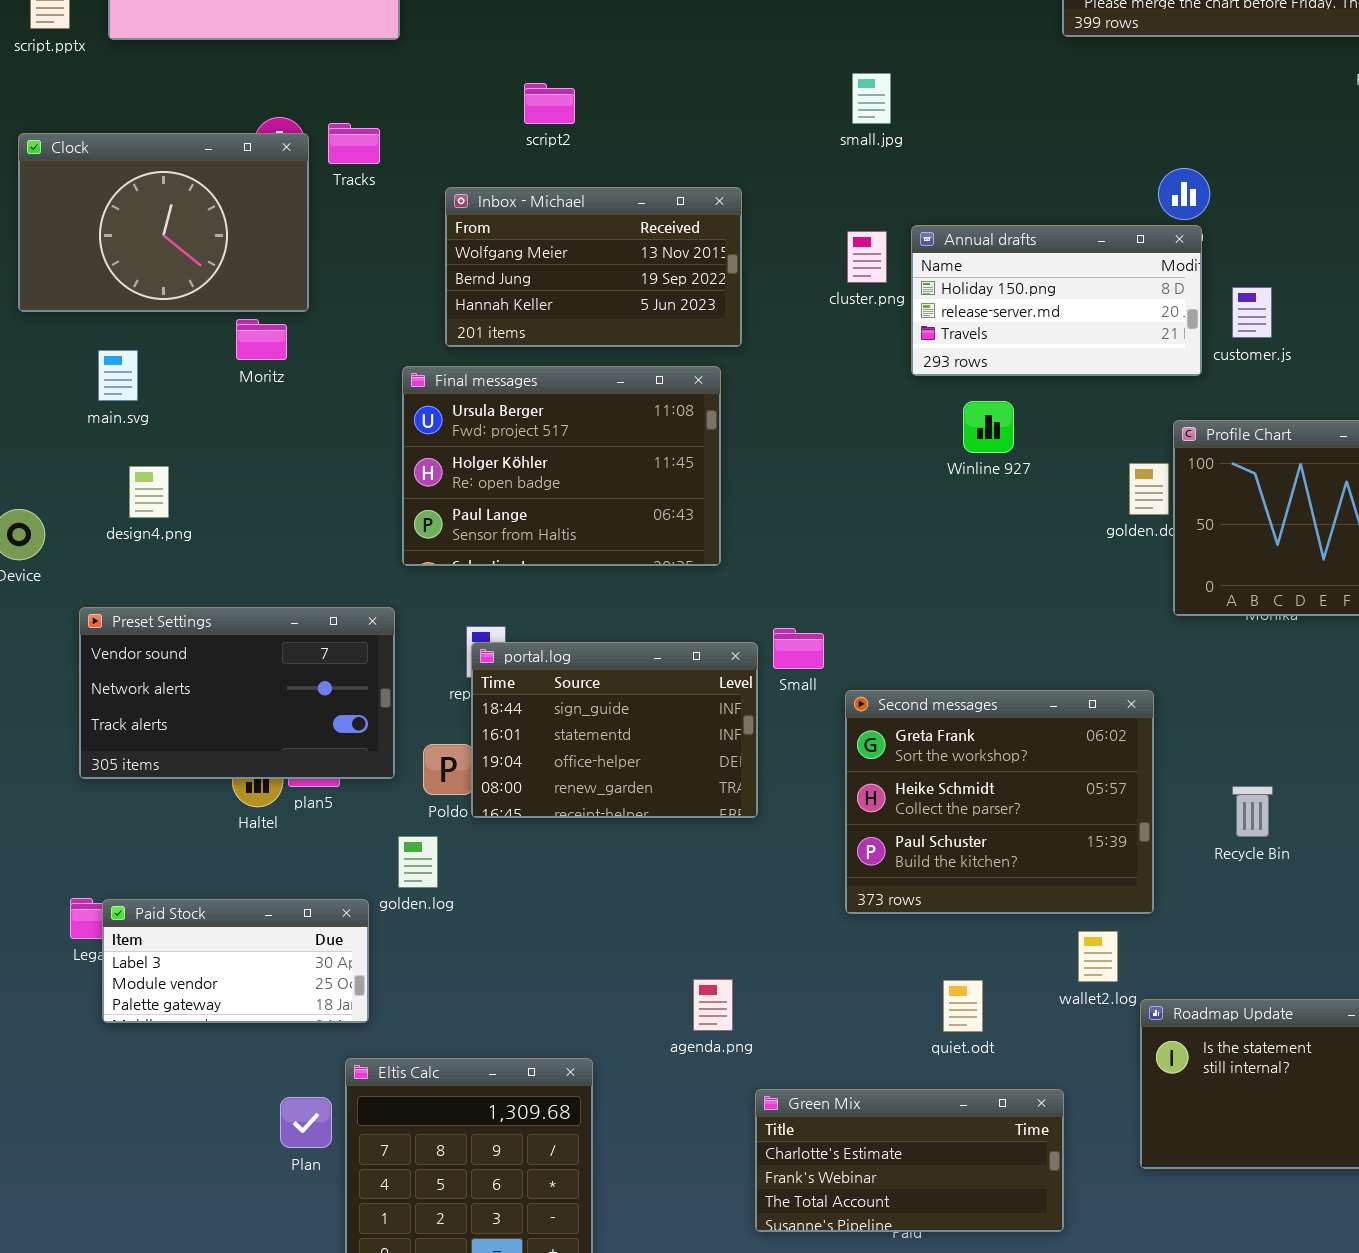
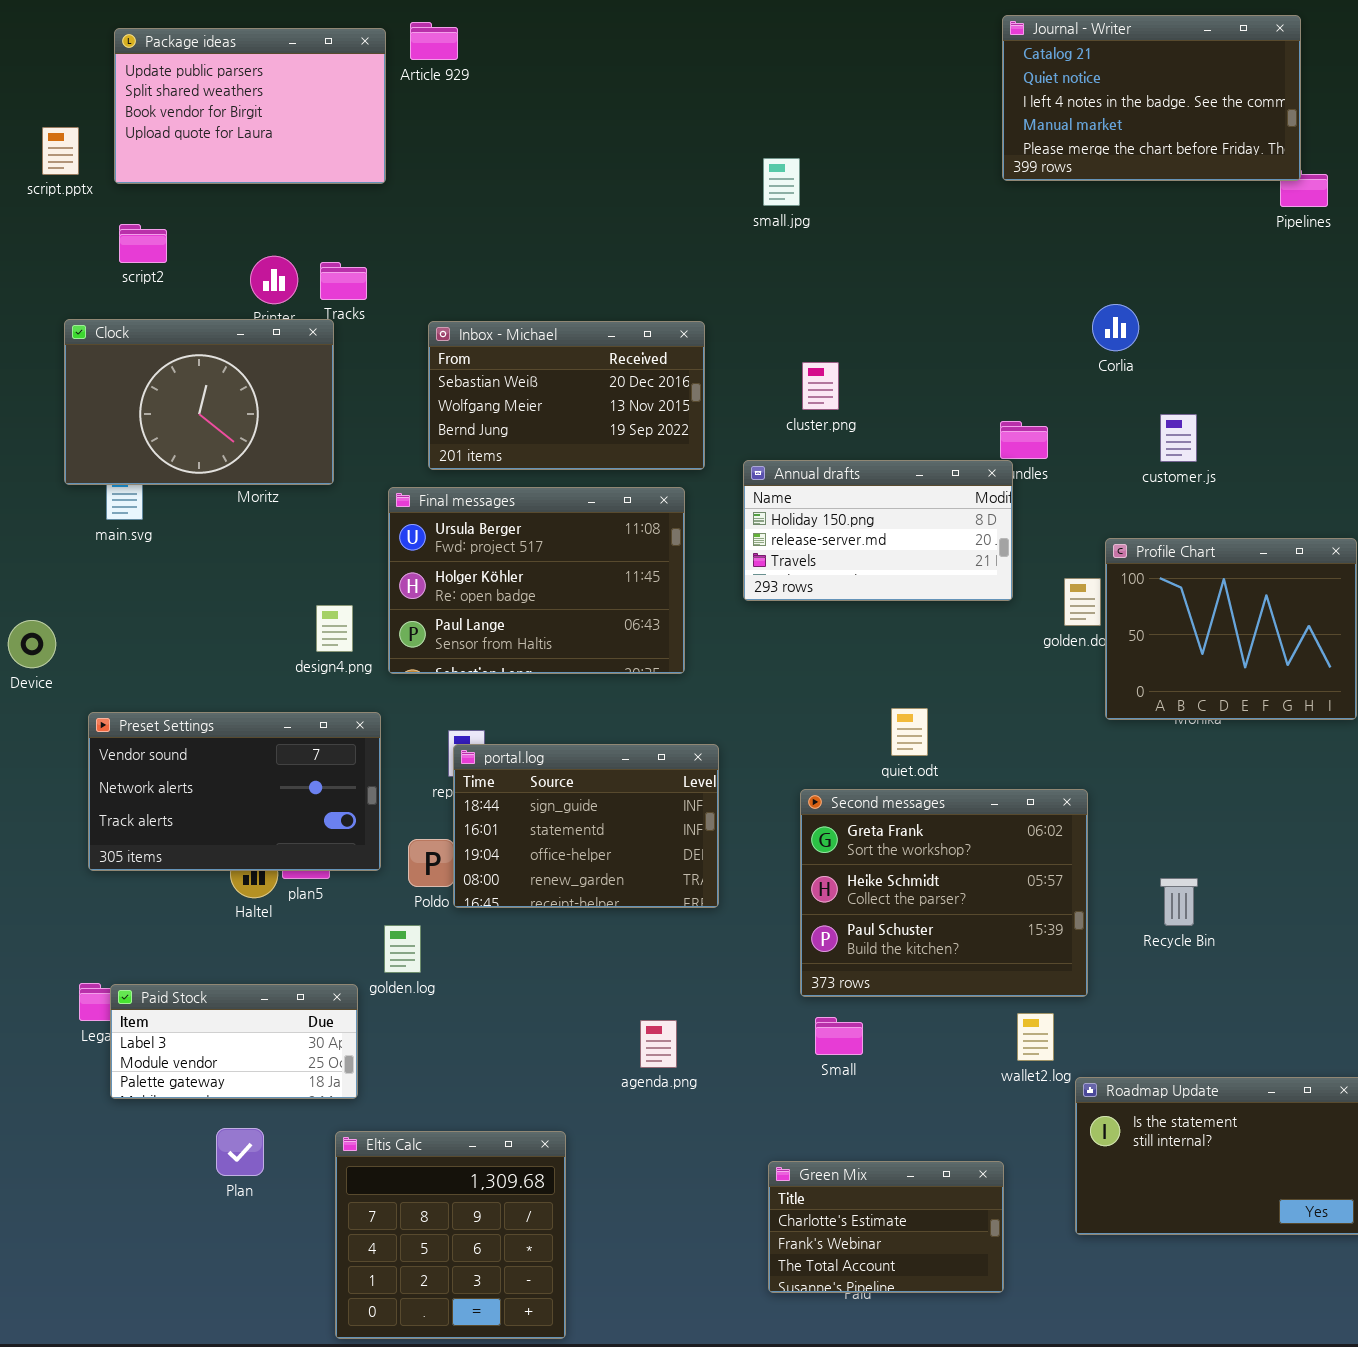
small.jpg: [852,73,891,124] -> [763,158,800,206], moved
script2: [524,83,575,124] -> [119,224,167,263], moved
Clock: [18,133,309,312] -> [64,319,334,485], moved
Inbox - Michael: [445,187,742,347] -> [428,321,705,470], scrolled up 1 row
Annual drafts: [911,225,1202,376] -> [743,460,1013,601], moved
design4.png: [129,466,169,518] -> [316,605,353,652], moved
Small: [773,628,824,669] -> [815,1017,863,1055], moved
agenda.png: [693,979,733,1031] -> [640,1020,677,1068], moved
quiet.odt: [943,980,983,1032] -> [891,708,928,756], moved
Green Mix: [755,1089,1064,1232] -> [768,1161,1004,1293], resized
Plan: [280,1097,332,1148] -> [216,1128,264,1176], moved

